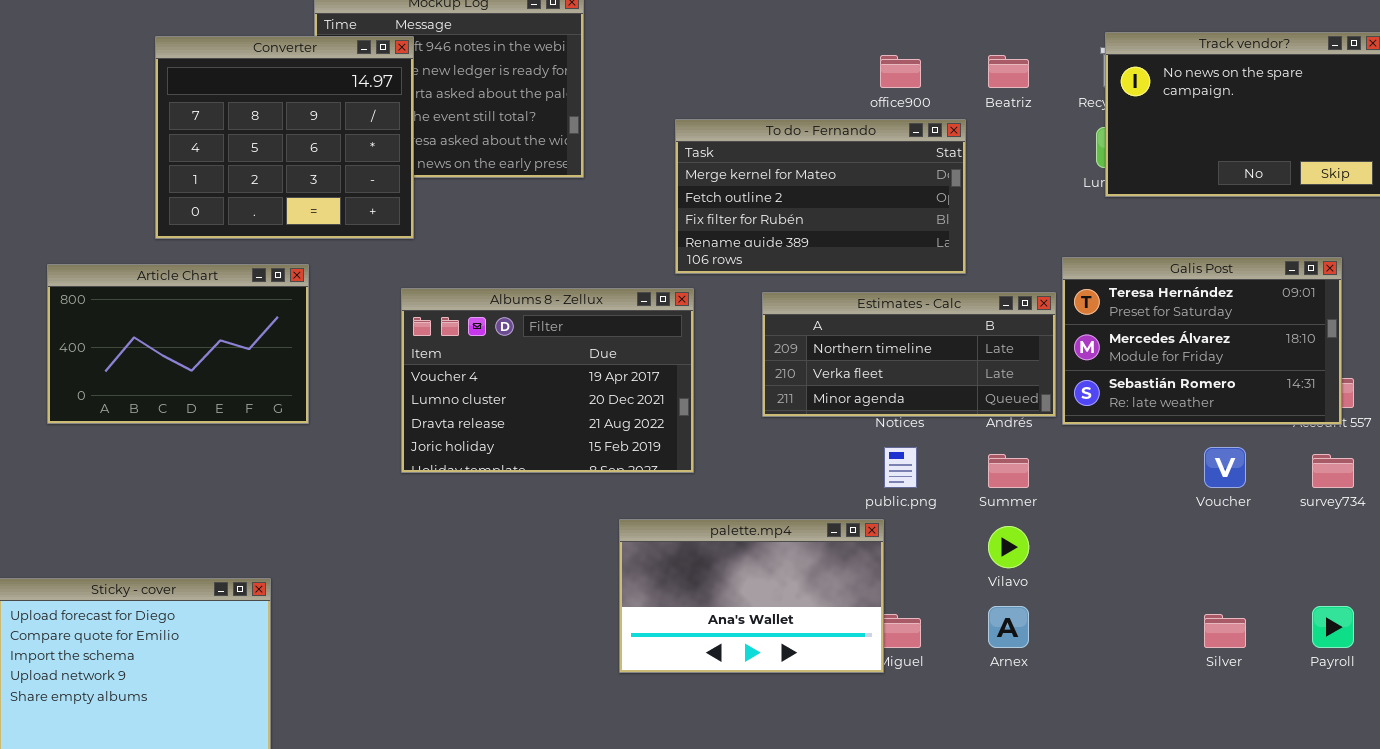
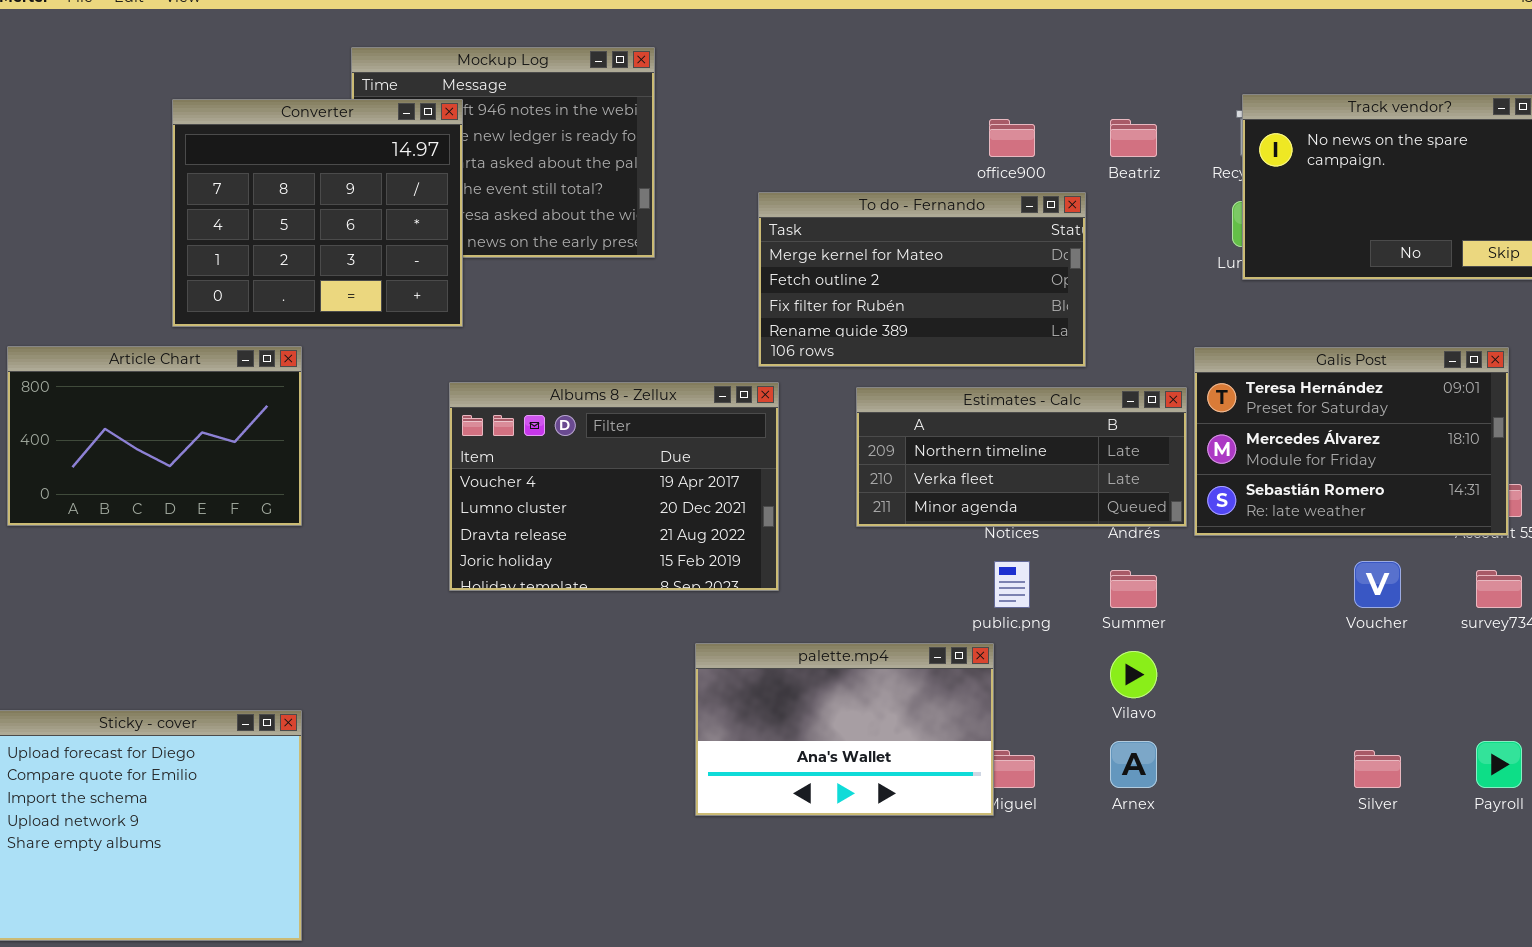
Article Chart: [47,264,309,424] -> [7,346,302,526], moved

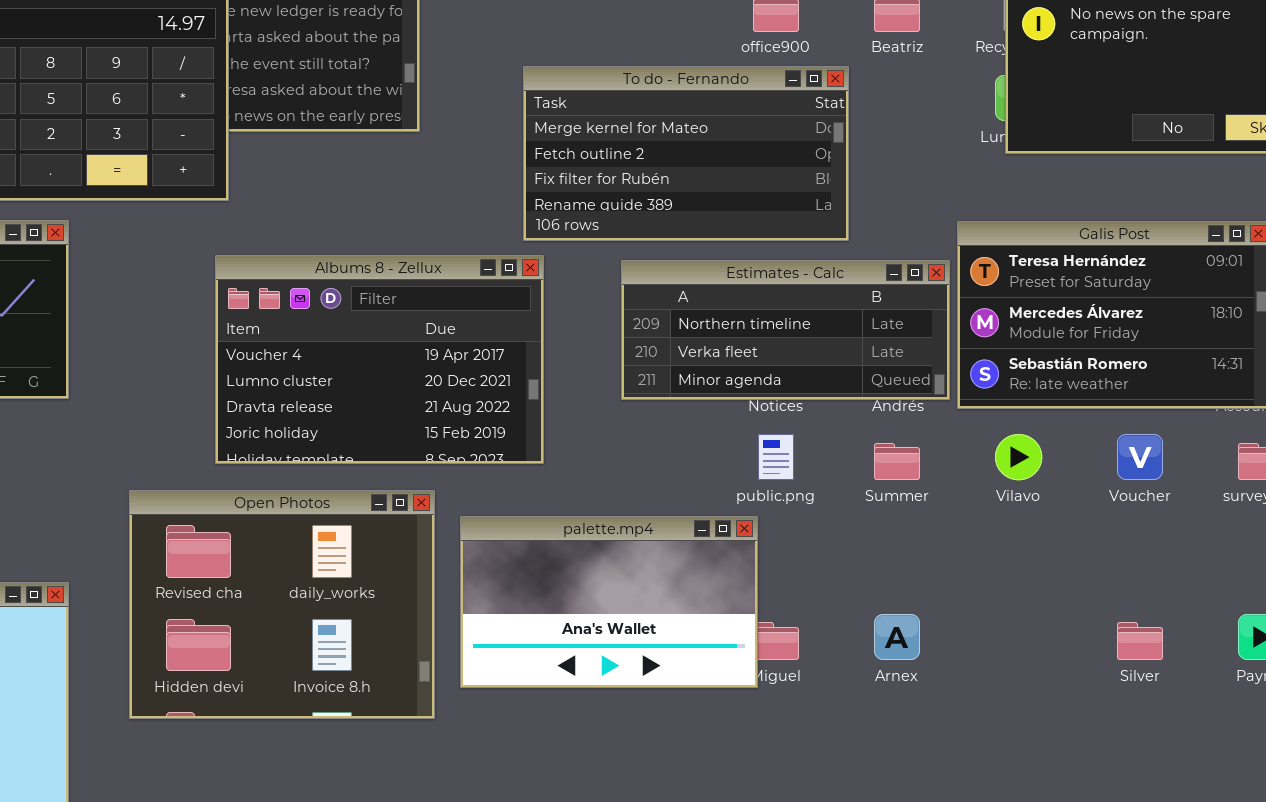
Open Photos: none -> [129,490,435,719], opened
Vilavo: [1110,651,1157,698] -> [995,434,1042,480], moved

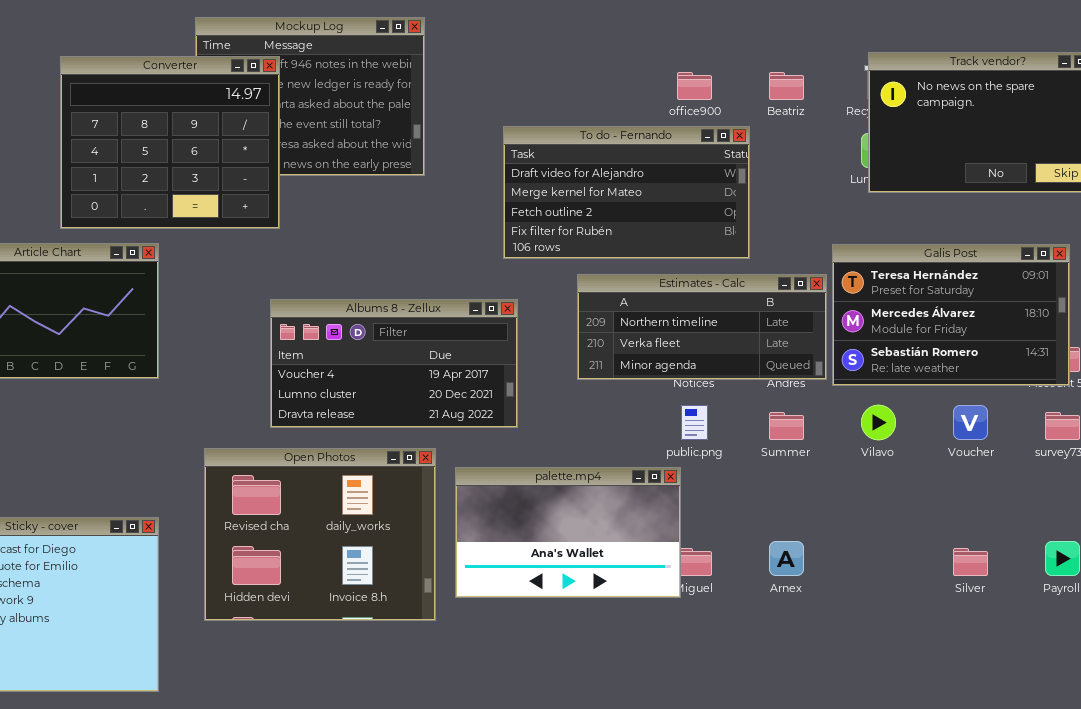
To do - Fernando: [523,66,849,241] -> [503,126,750,259], scrolled up 1 row
Albums 8 - Zellux: [215,255,544,464] -> [270,299,518,428], resized

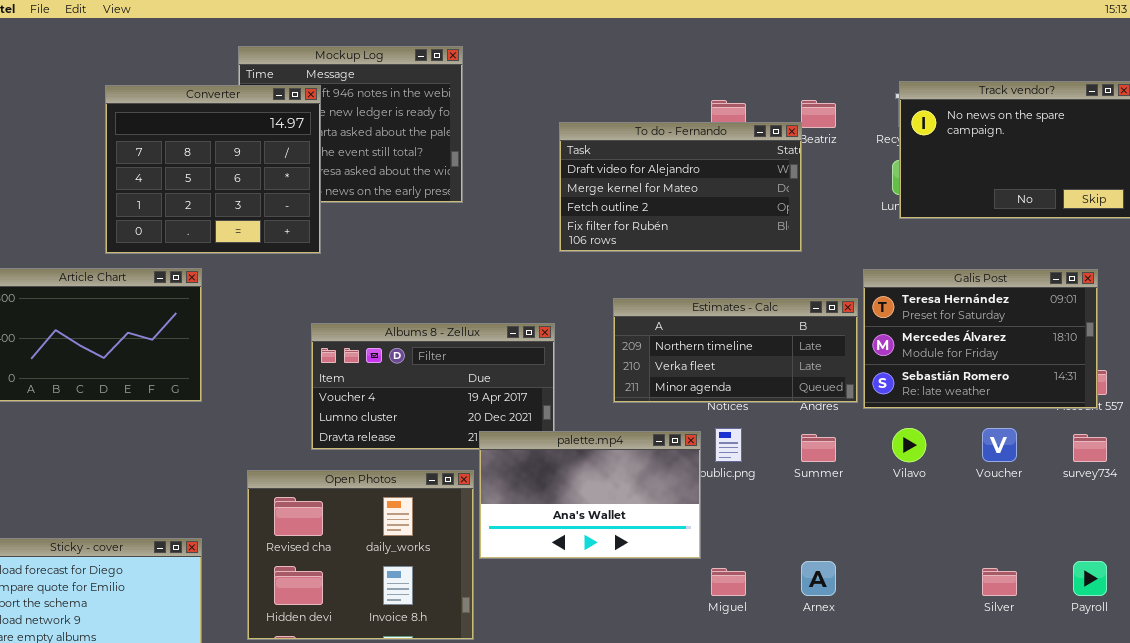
To do - Fernando: [503,126,750,259] -> [559,122,802,252], moved
palette.mp4: [455,467,681,598] -> [479,431,701,559], moved

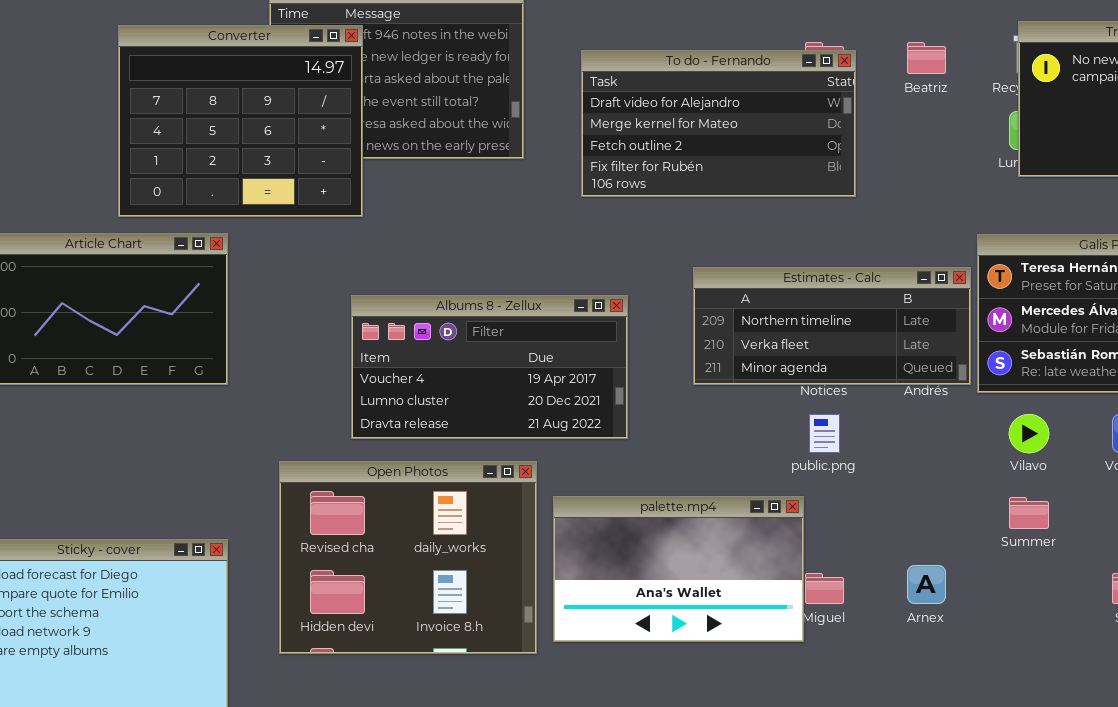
To do - Fernando: [559,122,802,252] -> [581,50,856,197], moved
palette.mp4: [479,431,701,559] -> [553,496,804,642], moved
Summer: [801,434,836,462] -> [1009,497,1049,529], moved

